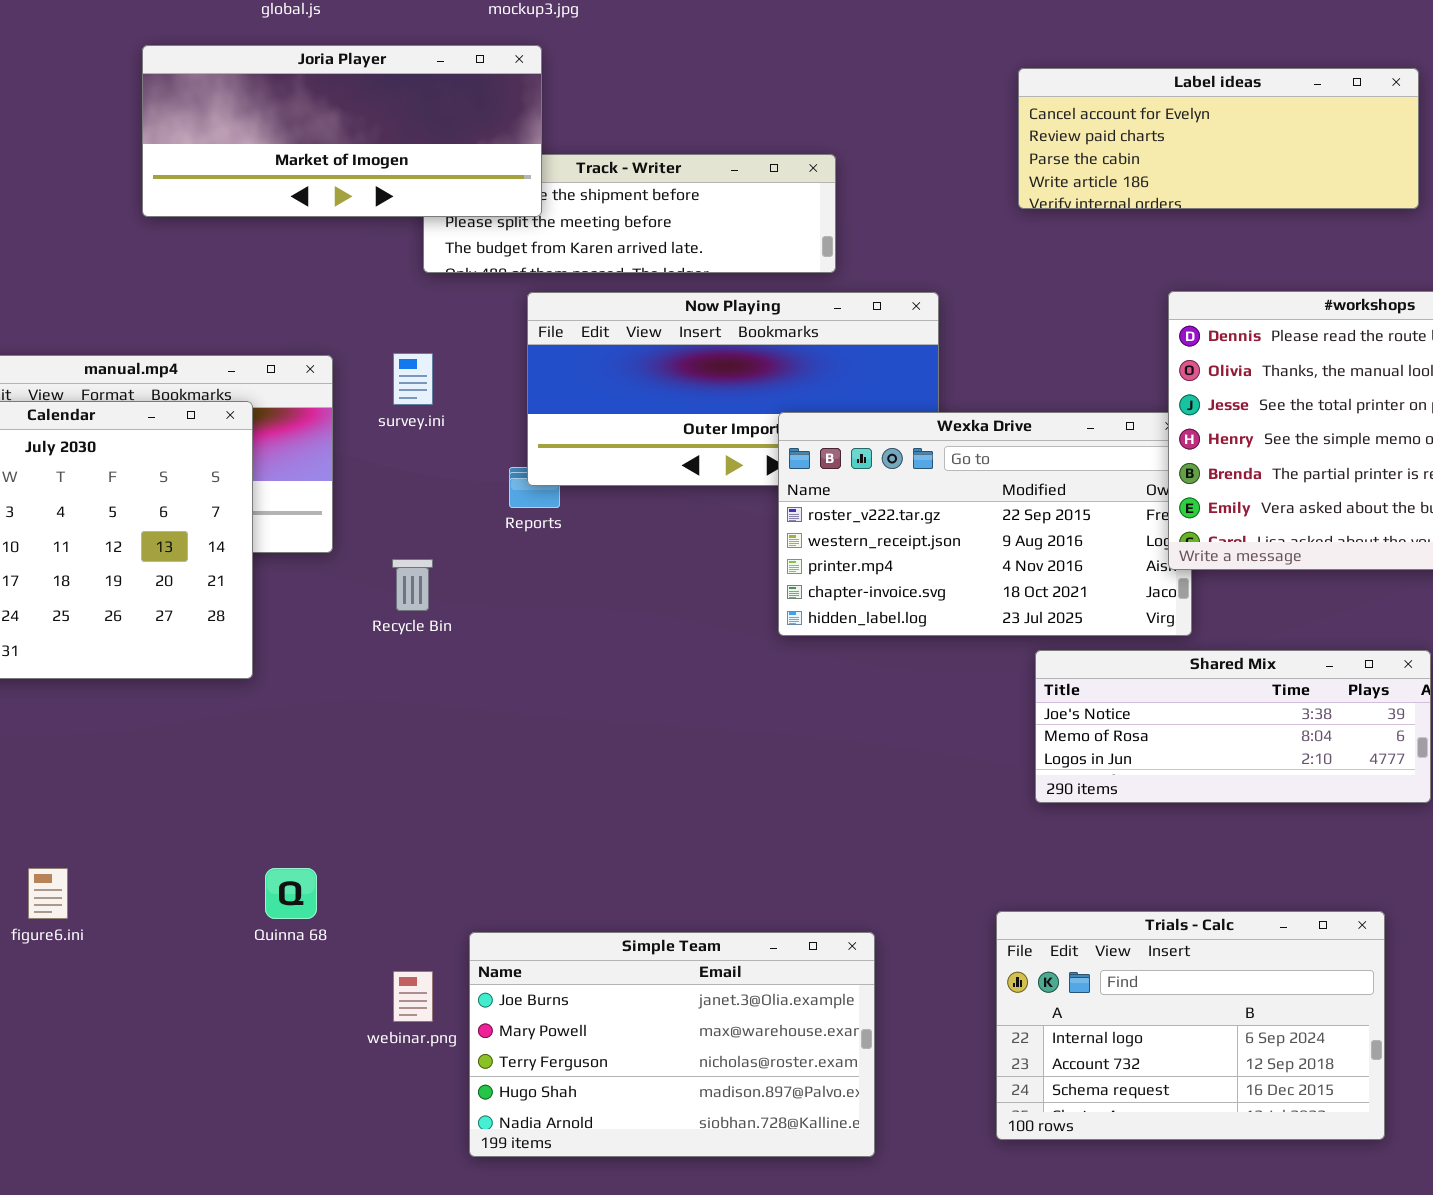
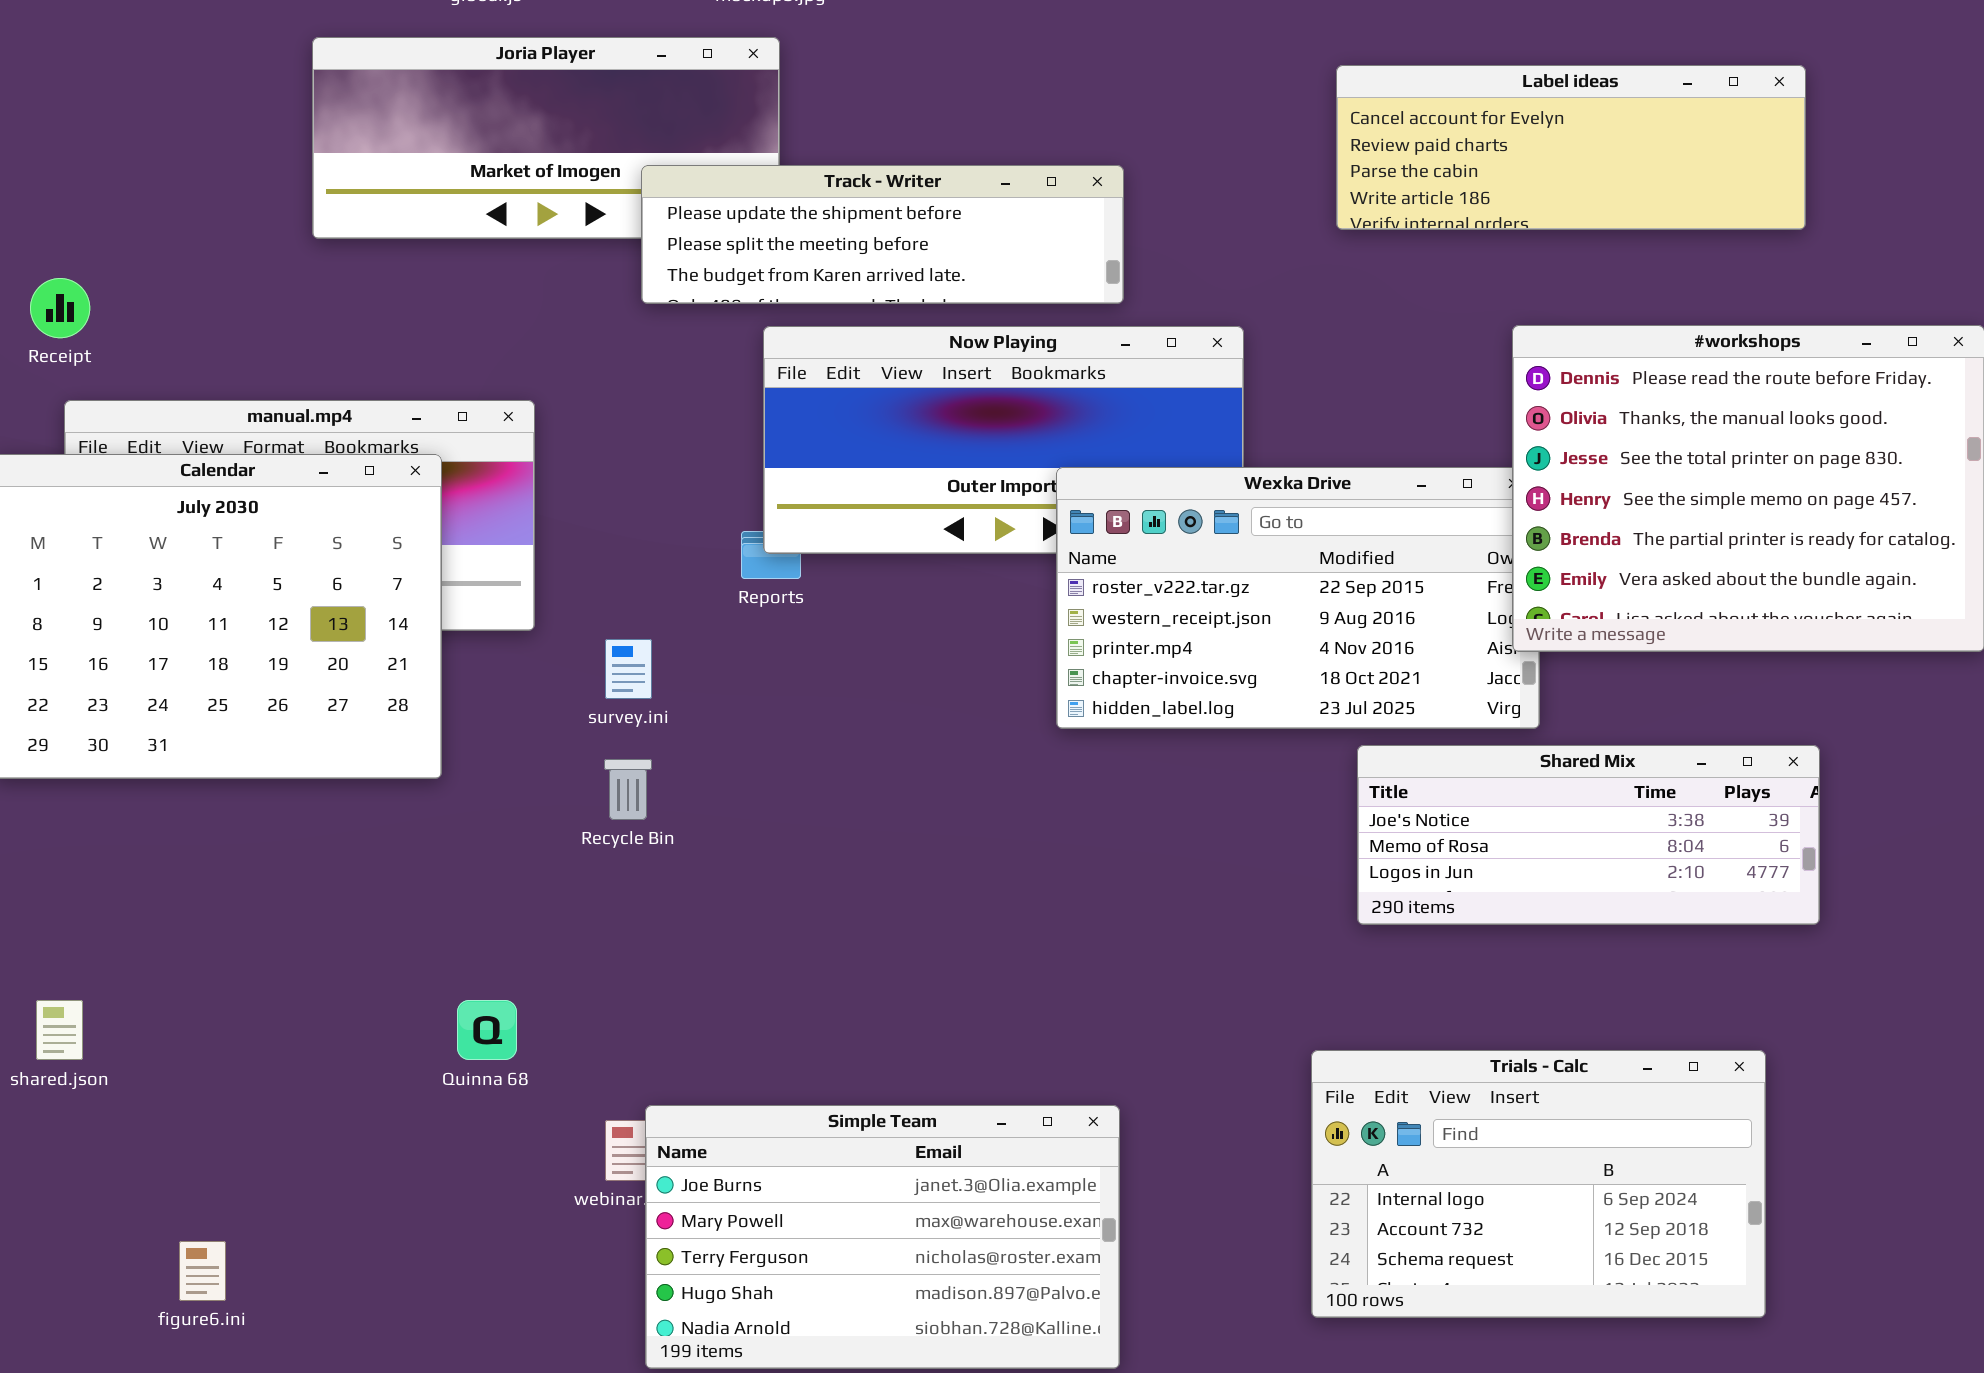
Track - Writer: [423,154,836,273] -> [641,165,1124,304], raised
survey.ini: [393,353,433,405] -> [605,639,652,699], moved
Recycle Bin: [392,559,433,611] -> [604,759,652,820], moved
figure6.ini: [28,868,68,919] -> [179,1241,226,1301], moved
Simple Team: [469,932,875,1157] -> [645,1105,1120,1369], moved

